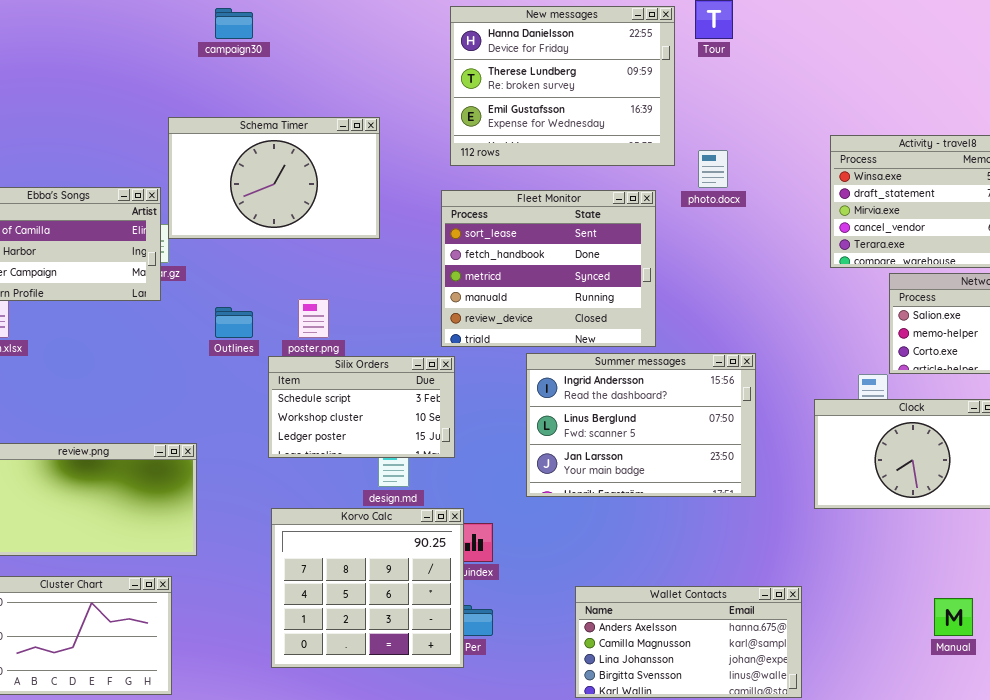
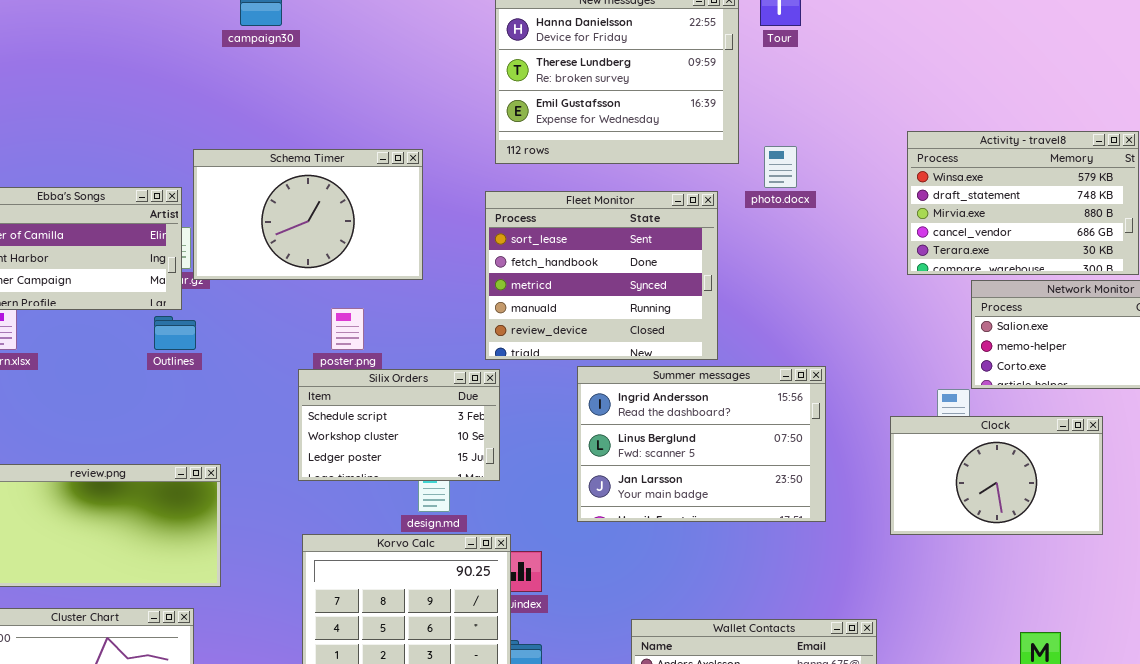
Schema Timer: [168,117,380,239] -> [193,149,423,280], moved
Outlines: [215,307,253,338] -> [154,316,196,350], moved

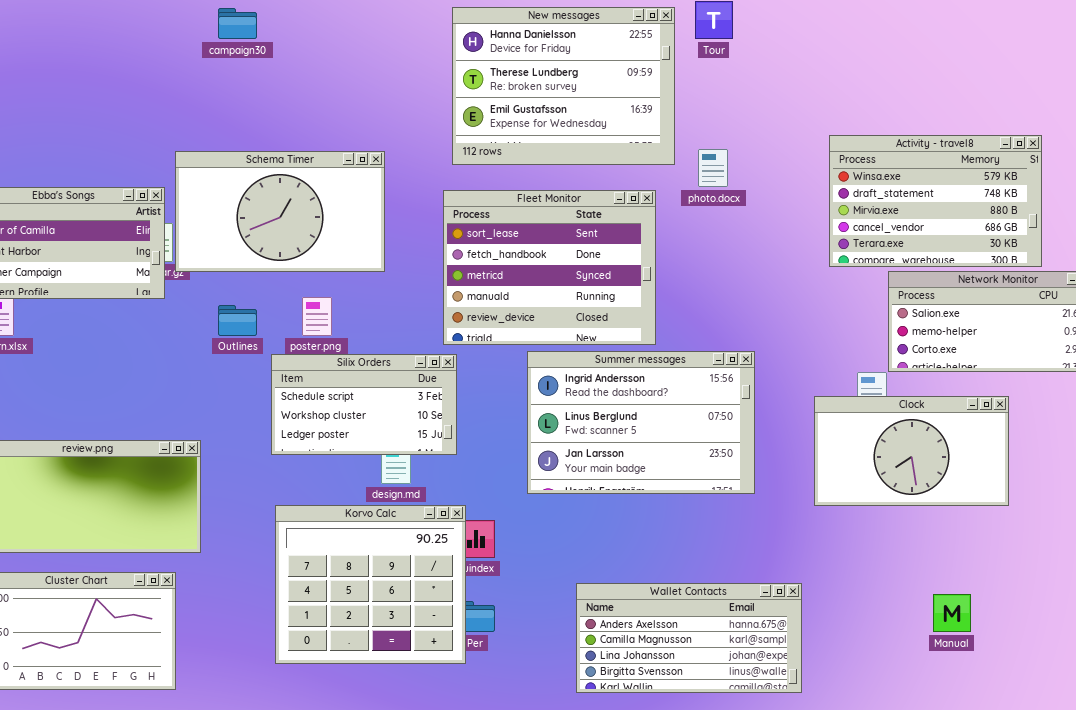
Outlines: [154,316,196,350] -> [218,305,257,336], moved

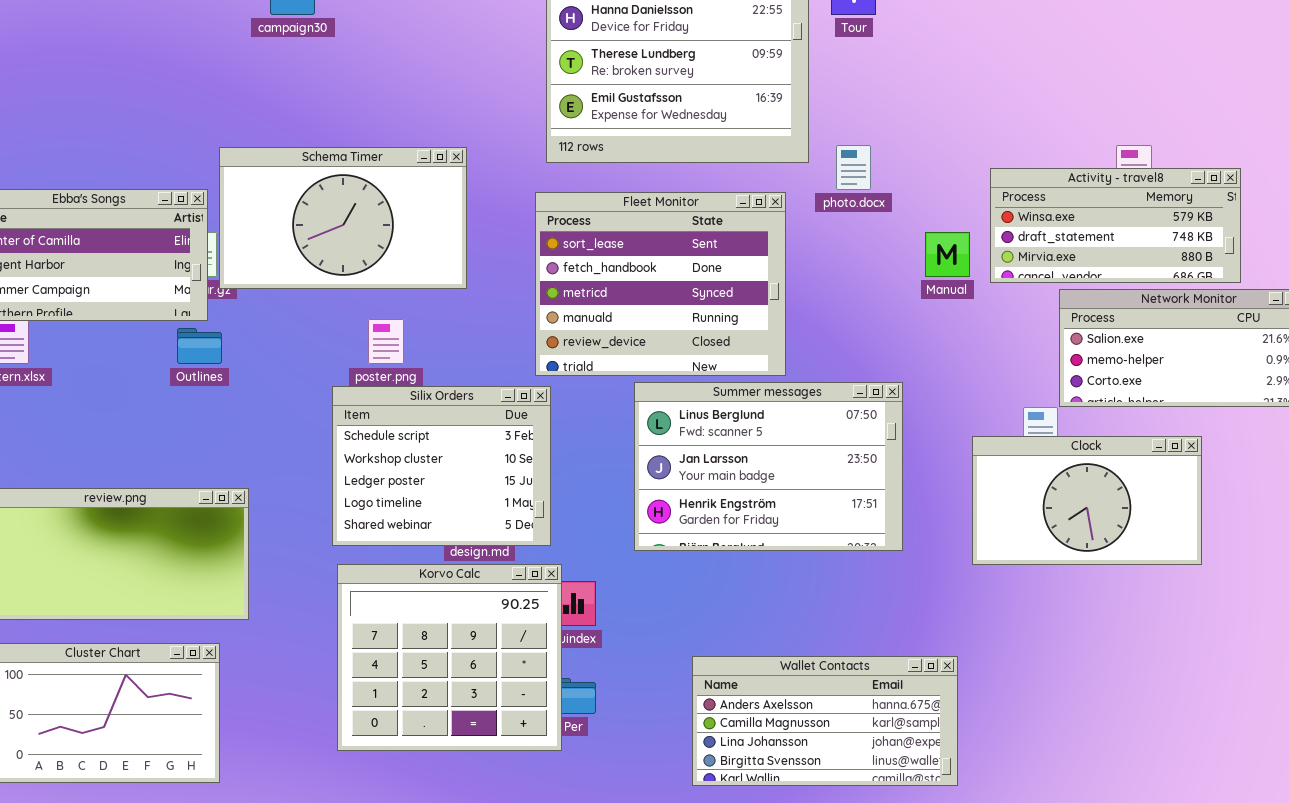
Activity - travel8: [829,135,1042,267] -> [990,168,1241,283], resized
Outlines: [218,305,257,336] -> [177,328,222,364], moved
Summer messages: [527,351,755,494] -> [634,382,903,551], scrolled down 1 row
Silix Orders: [271,354,457,455] -> [332,386,551,546], resized
Manual: [933,594,971,632] -> [925,232,970,277], moved

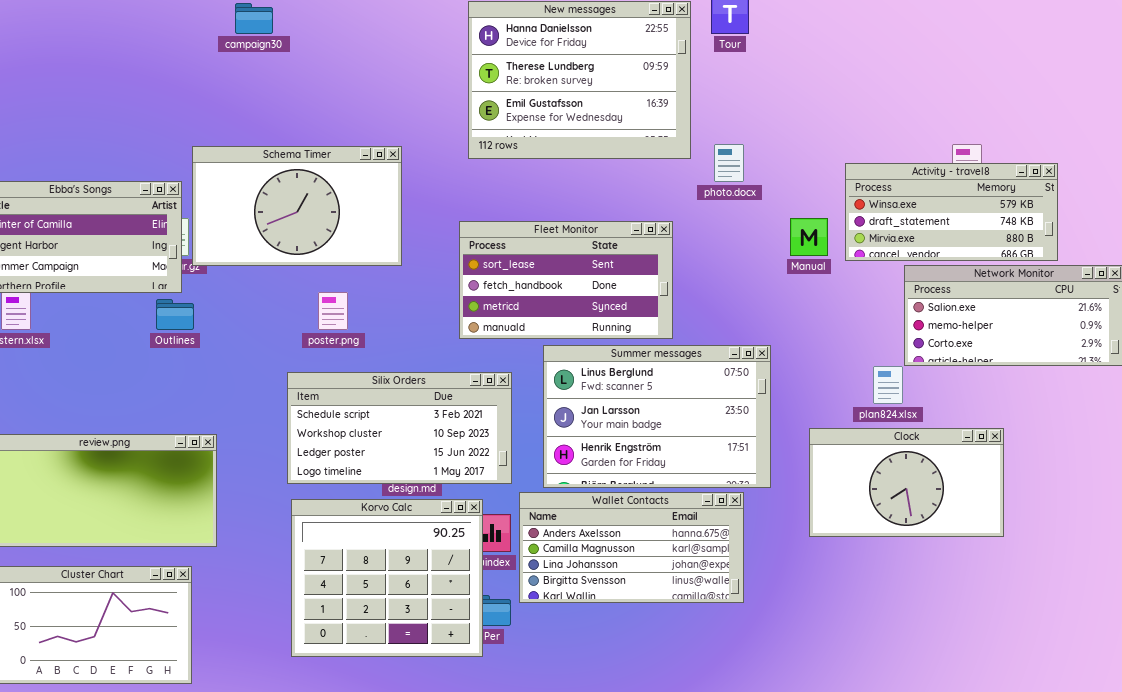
Fleet Monitor: [535,192,786,376] -> [459,221,673,339], resized
Silix Orders: [332,386,551,546] -> [287,372,512,484], resized
Clock: [972,436,1202,565] -> [809,428,1004,537], moved
Wallet Contacts: [692,656,958,786] -> [519,492,744,603], moved

